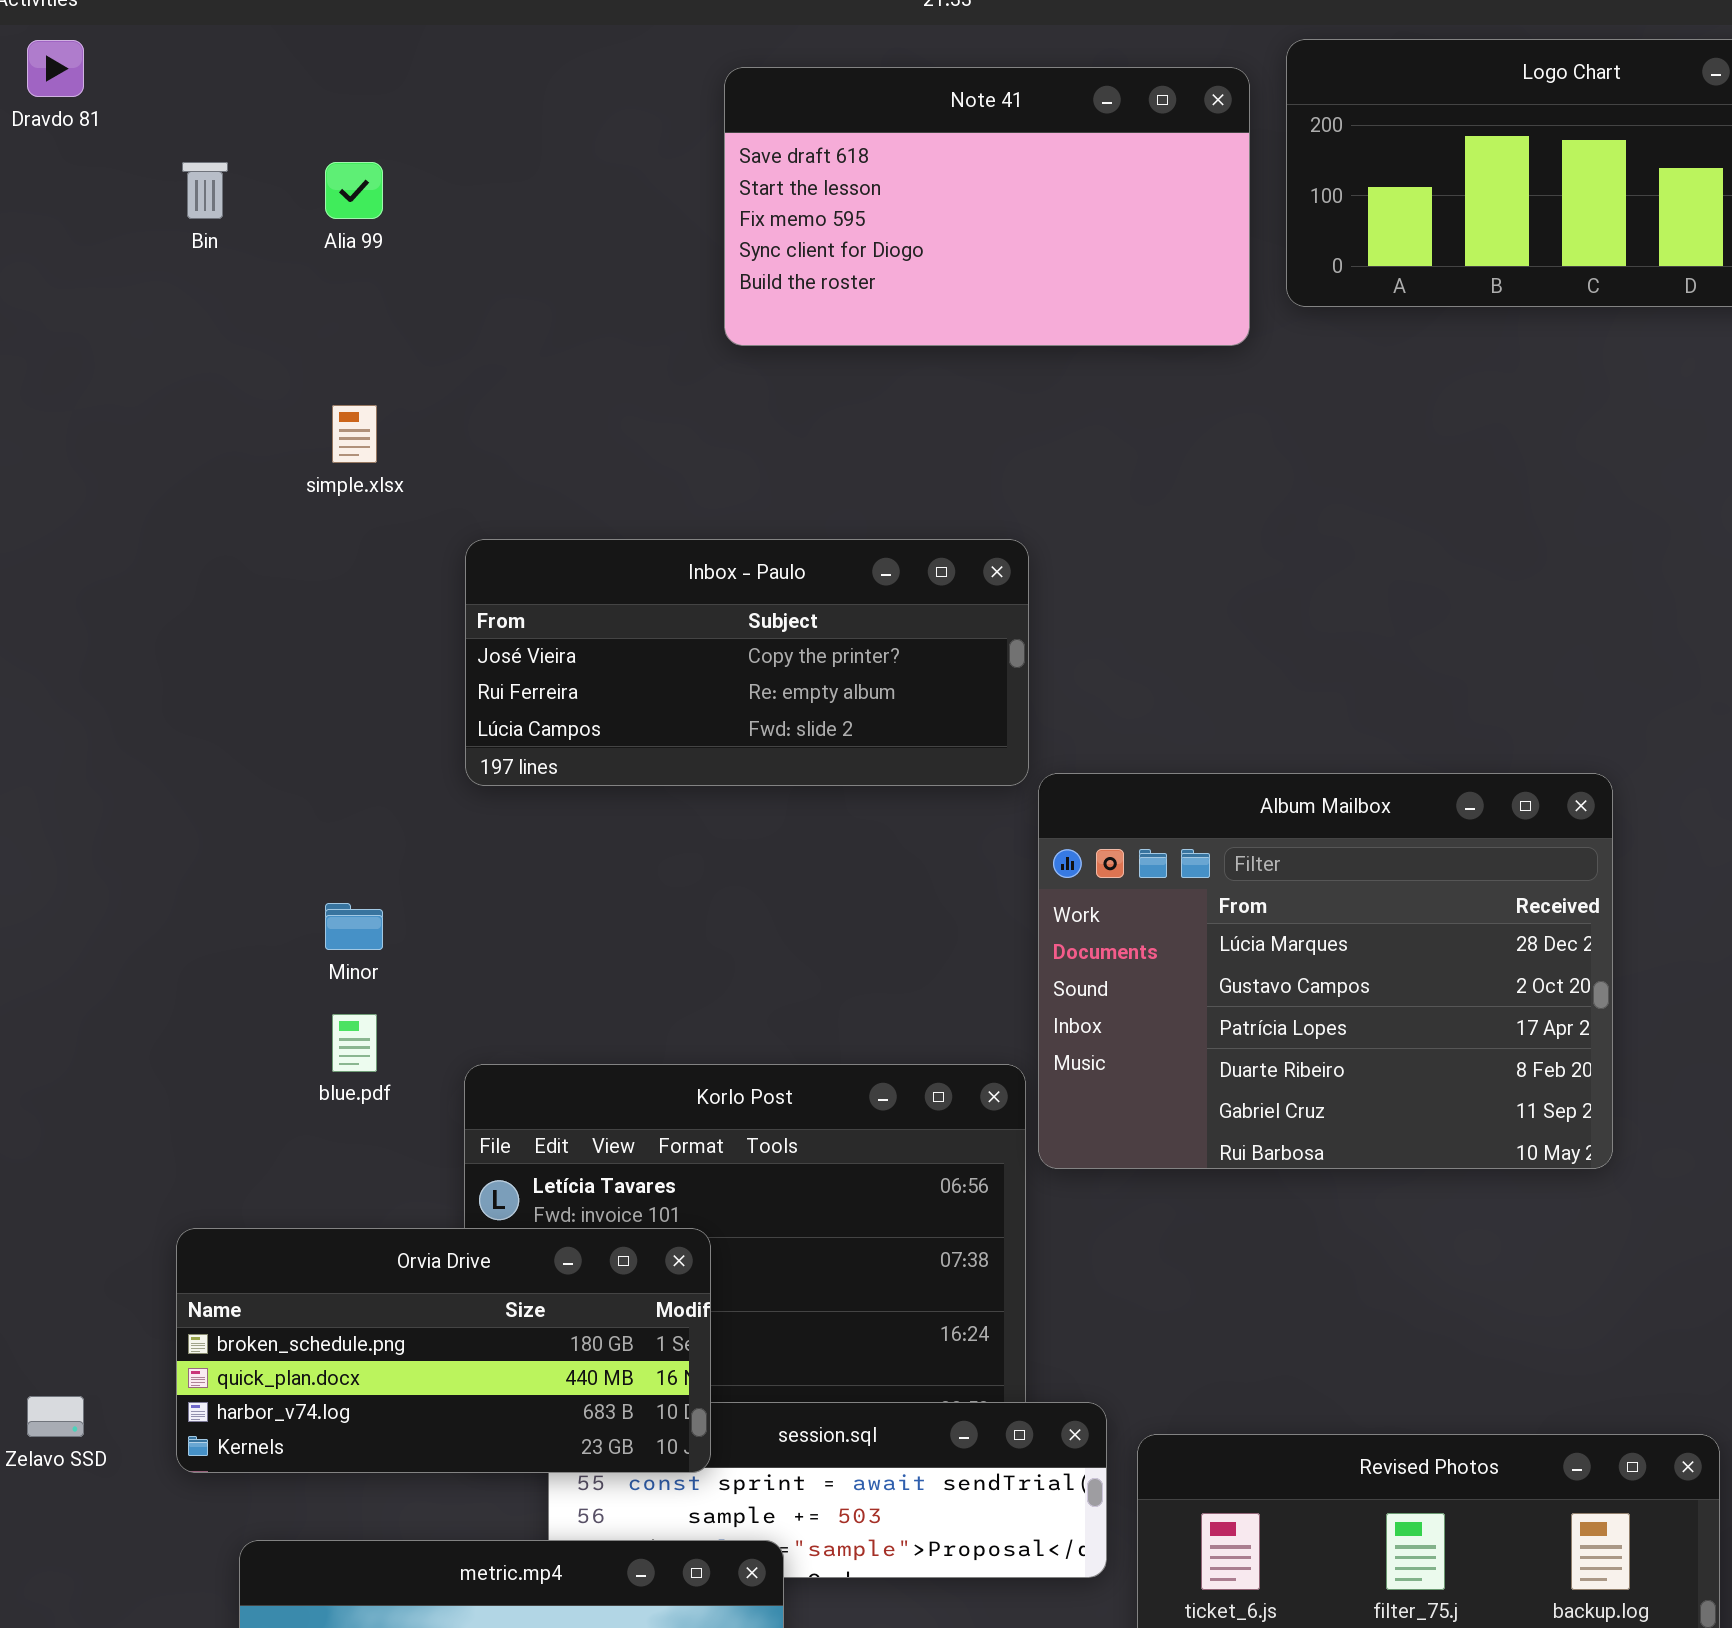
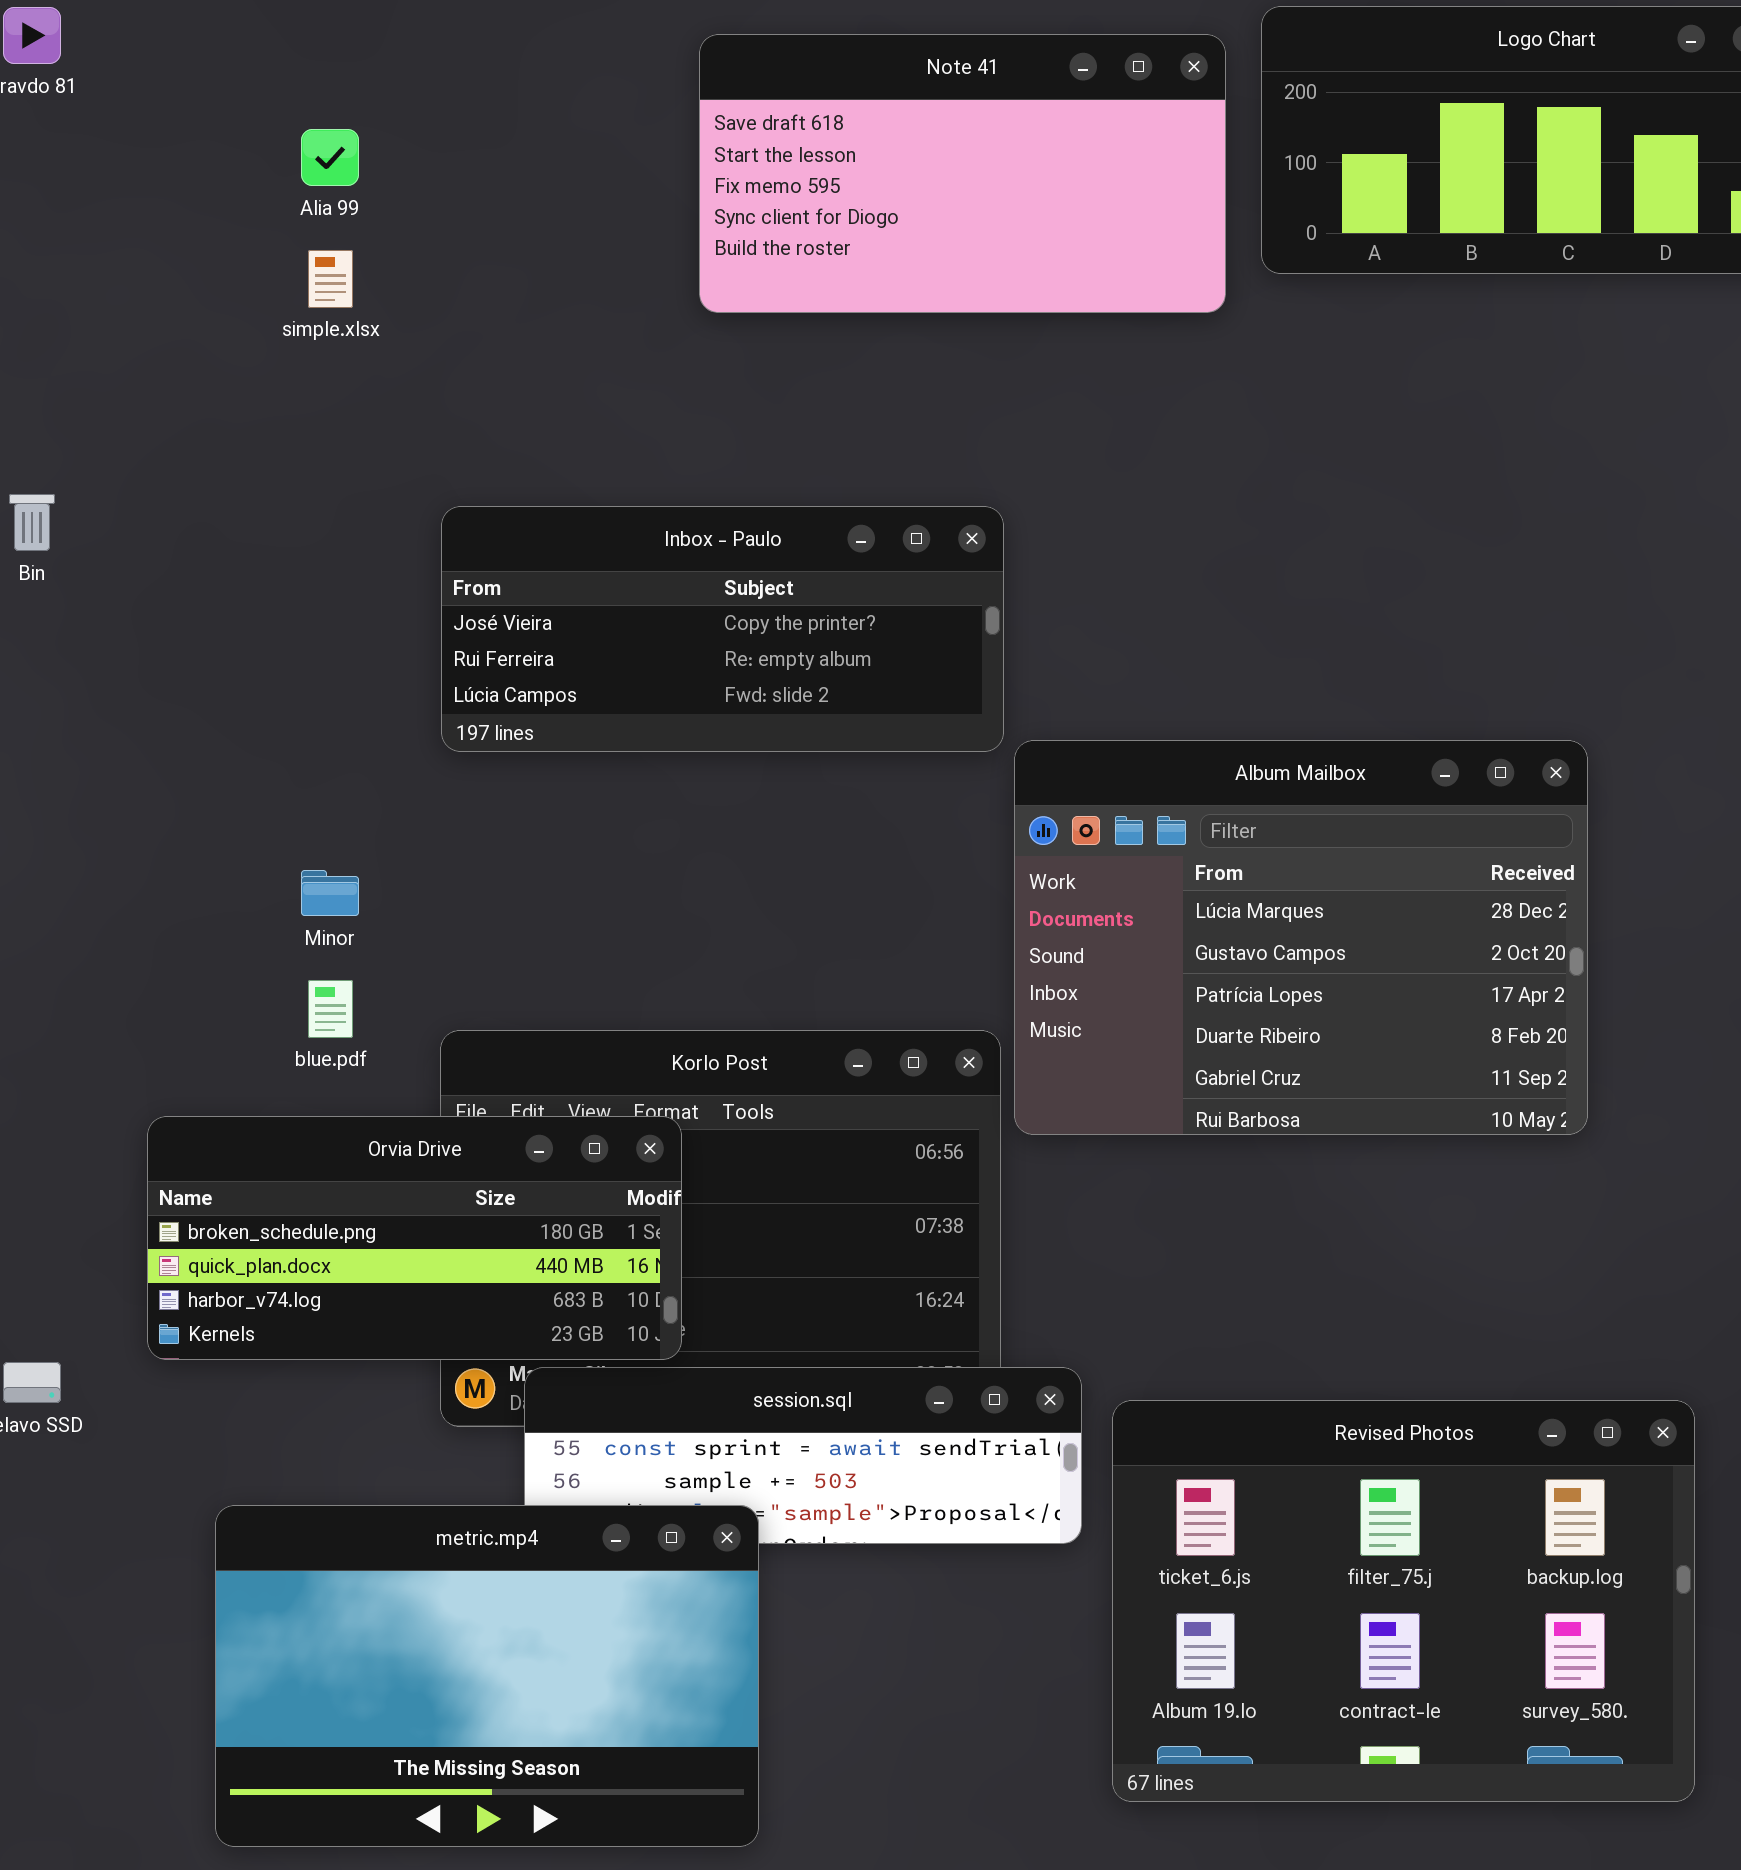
Bin: [182,162,228,219] -> [9,494,55,551], moved
simple.xlsx: [332,405,377,463] -> [308,250,353,308], moved
Orvia Drive: [176,1228,711,1473] -> [147,1116,682,1360], moved

